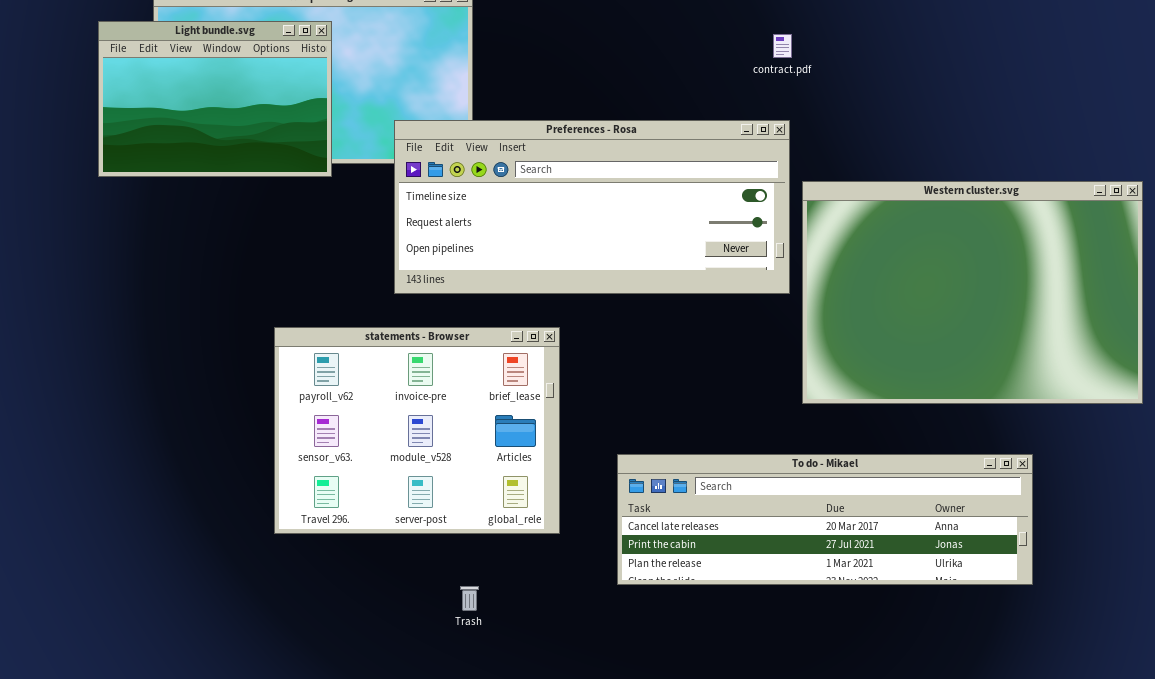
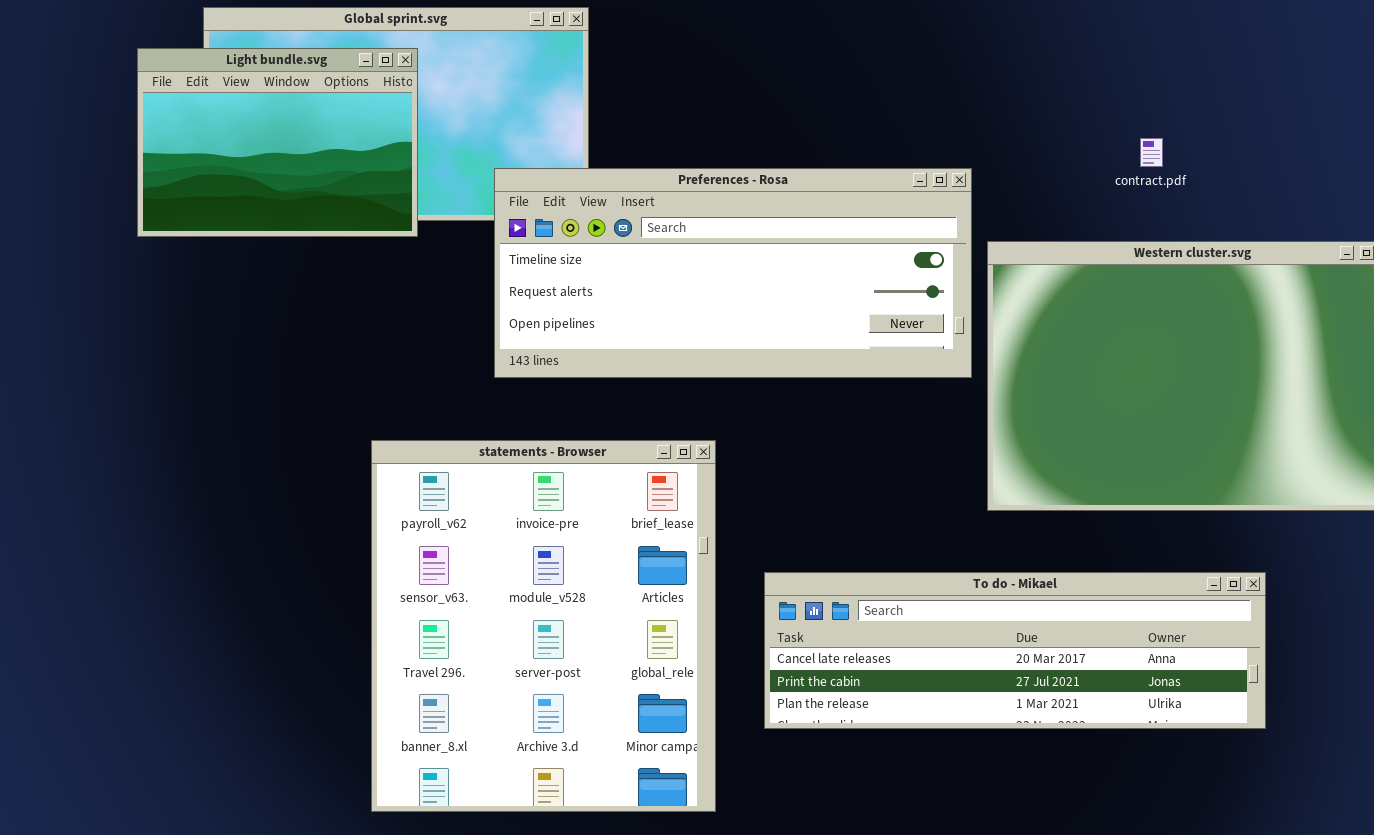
contract.pdf: [773,34,792,58] -> [1140,138,1163,167], moved
statements - Browser: [274,327,560,534] -> [371,440,716,812], moved, resized

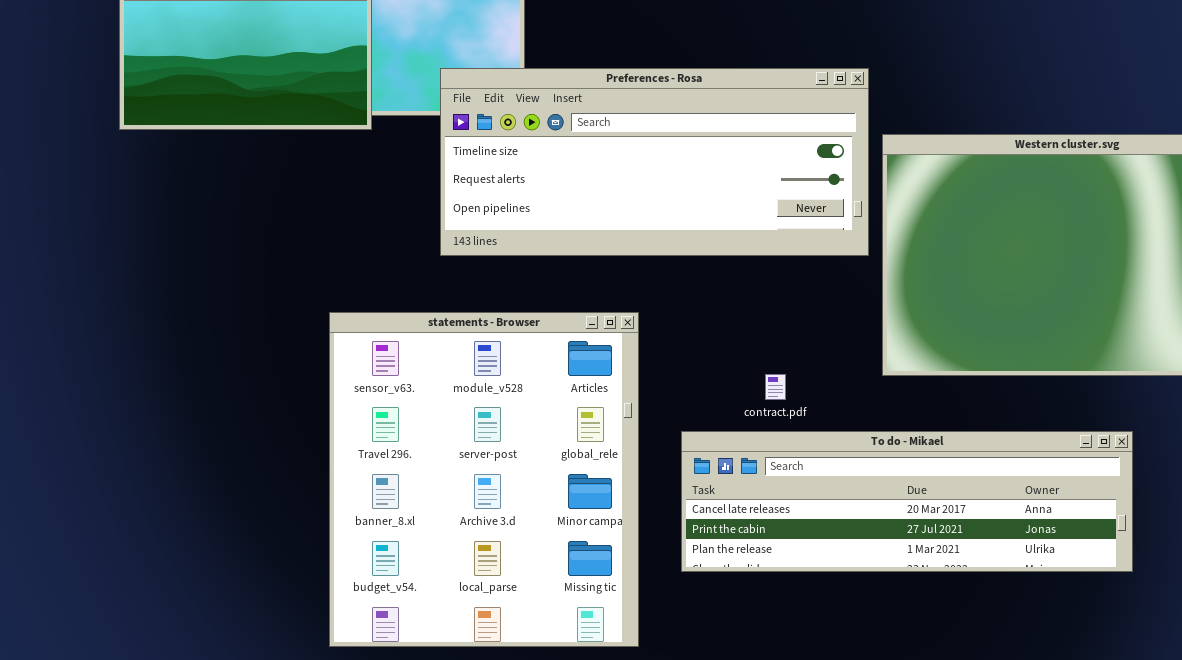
contract.pdf: [1140,138,1163,167] -> [765,374,786,400], moved
statements - Browser: [371,440,716,812] -> [329,312,639,647], scrolled down 1 row

